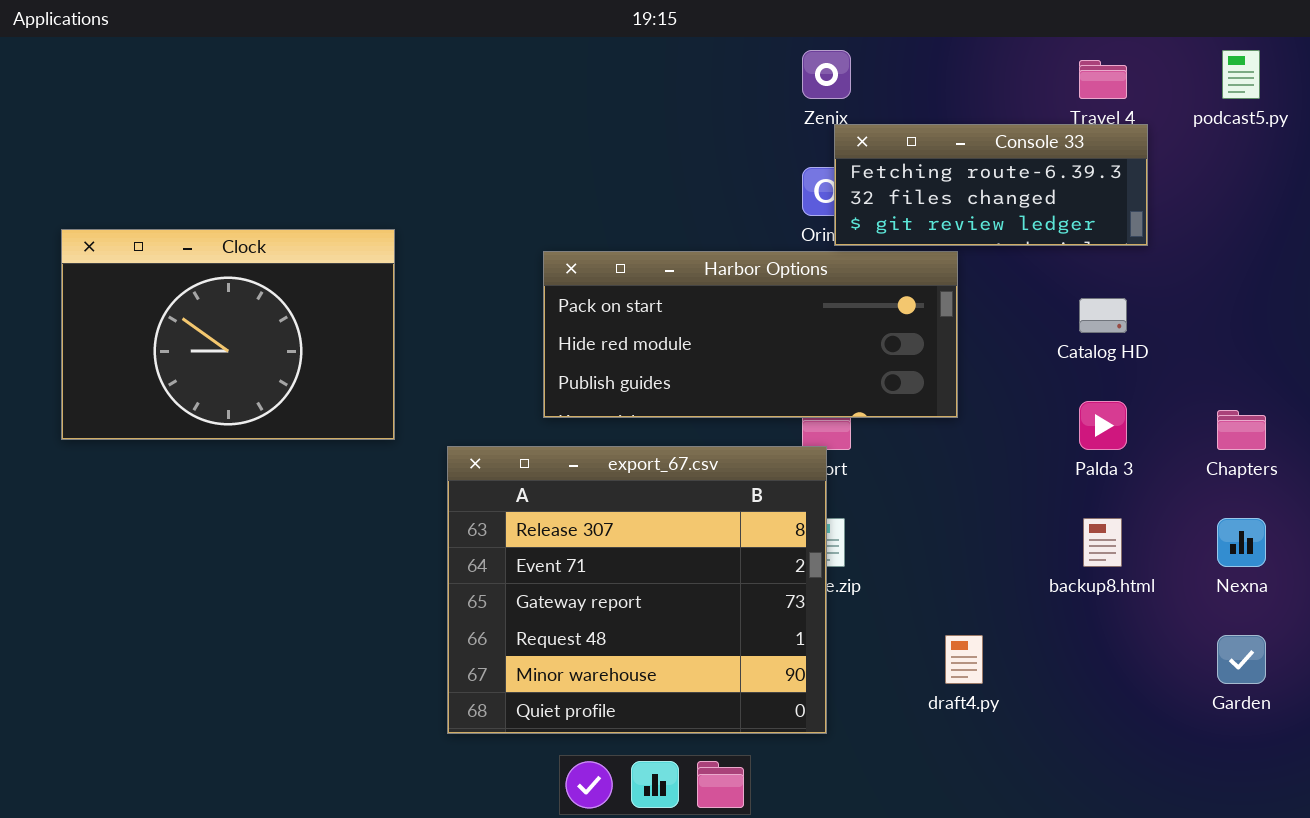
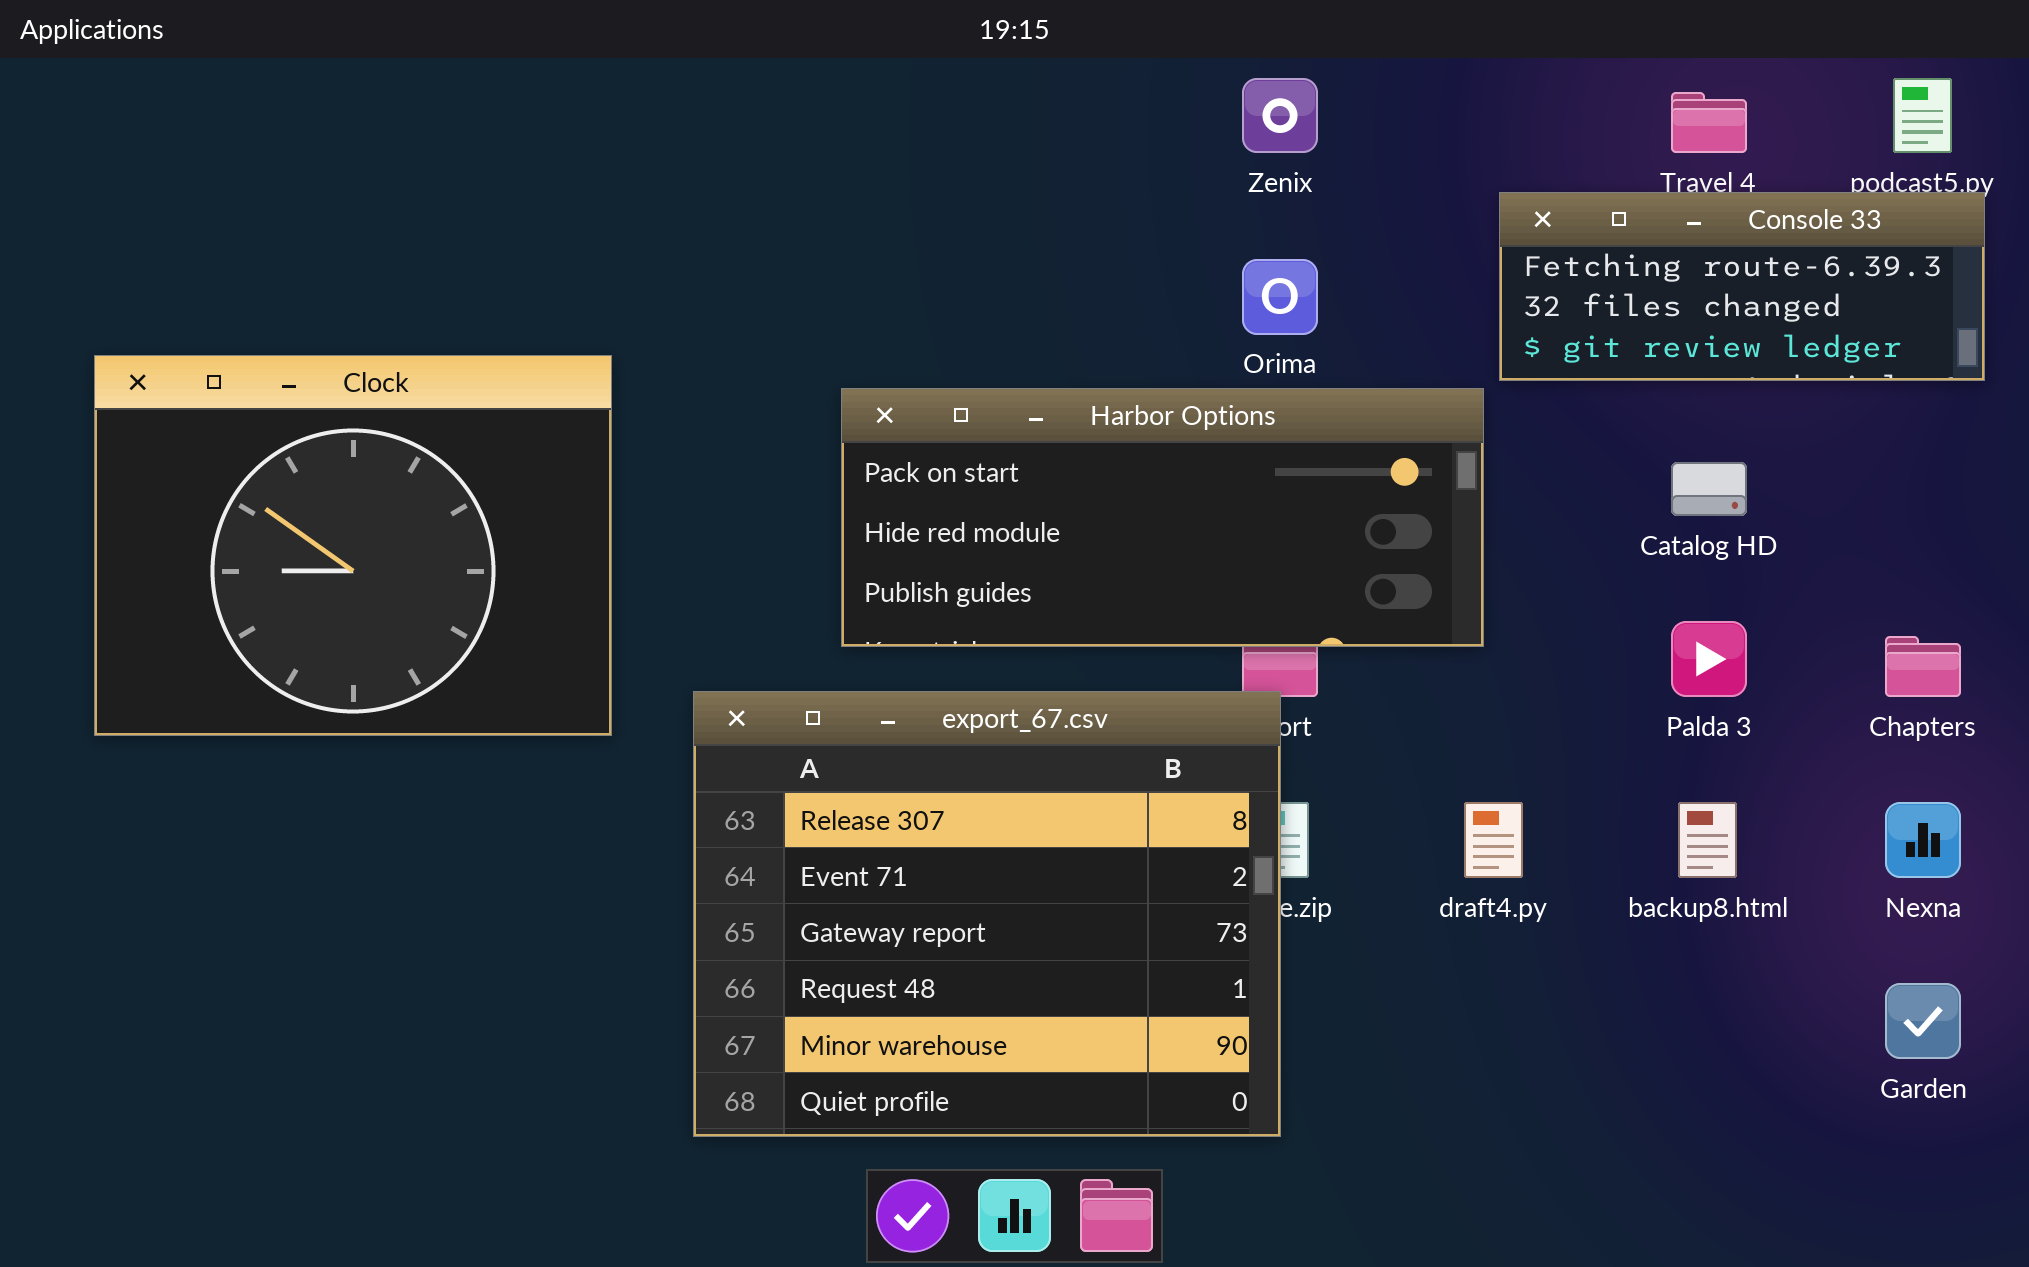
Console 33: [834,124,1148,246] -> [1499,192,1985,381], moved
Clock: [61,229,395,440] -> [94,355,612,736], resized
draft4.py: [945,635,983,684] -> [1464,802,1523,878], moved

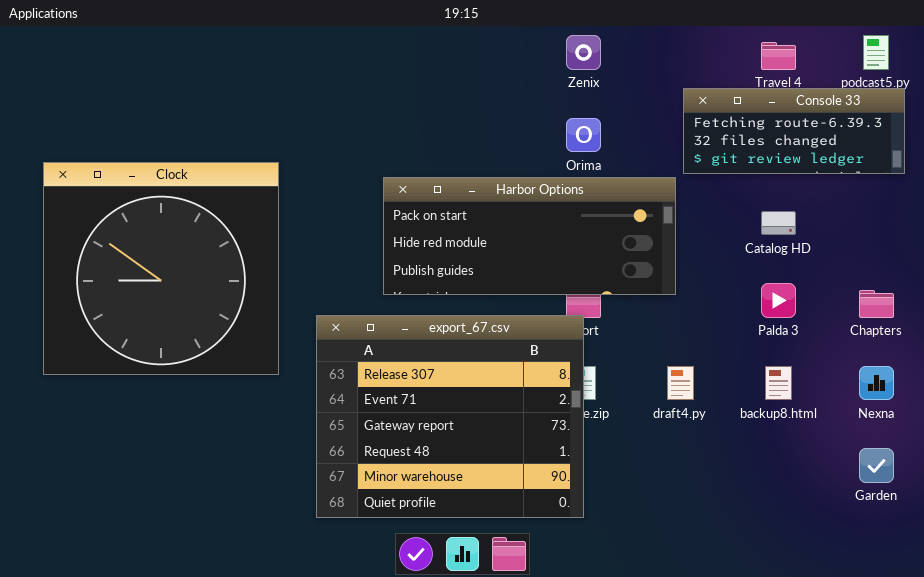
Clock: [94,355,612,736] -> [43,162,279,375], resized

